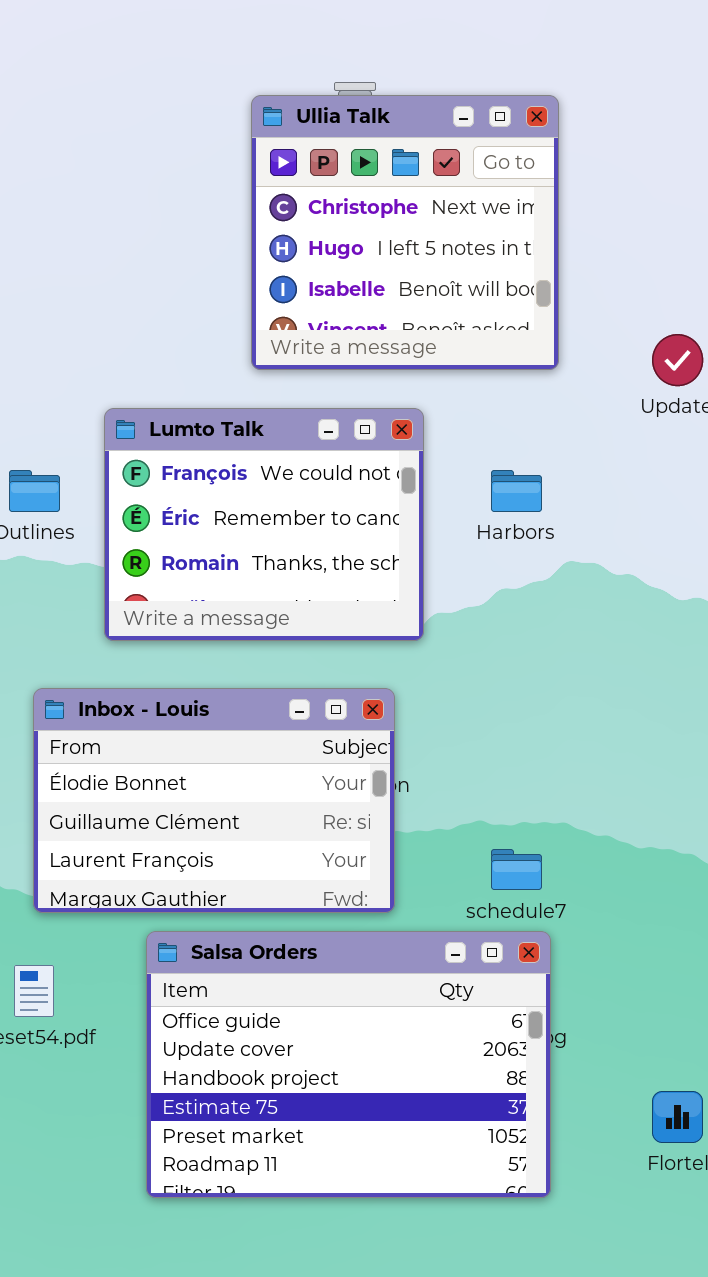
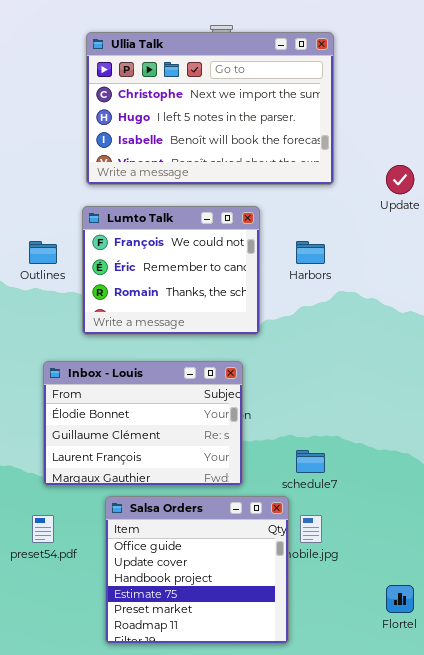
Ullia Talk: [251,95,559,370] -> [86,32,334,185], resized
Salsa Orders: [146,931,551,1198] -> [105,496,289,644], resized

